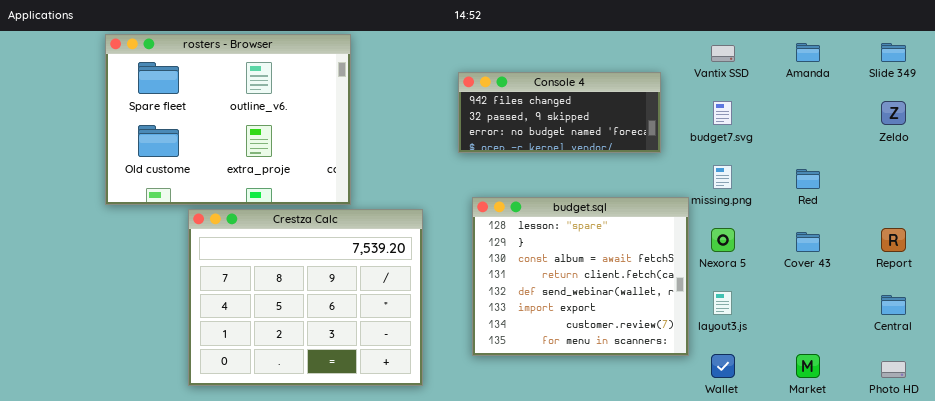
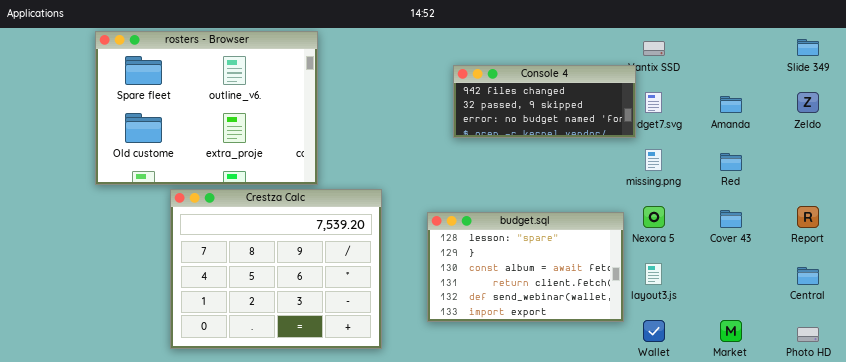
Amanda: [796,43,820,62] -> [720,96,742,113], moved
Console 4: [458,72,661,153] -> [453,65,636,138], moved
budget.sql: [472,197,689,356] -> [427,212,624,322], resized

